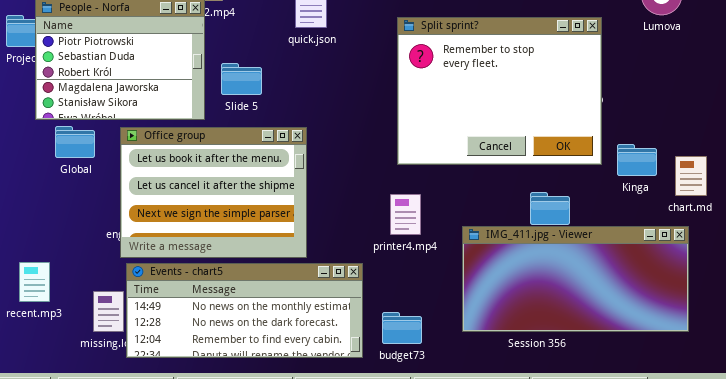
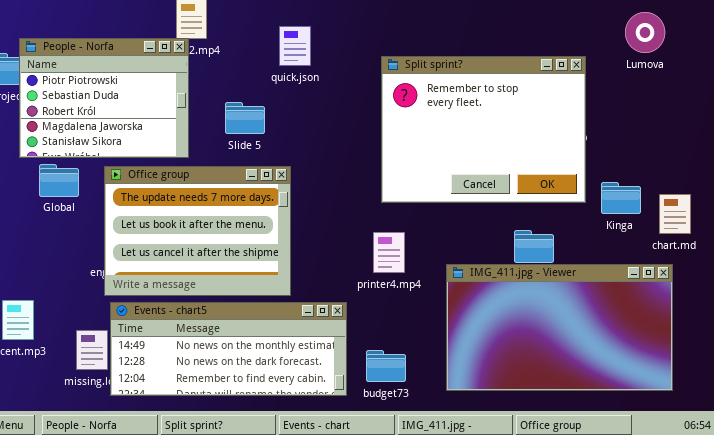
Slide 5: [221,63,262,95] -> [225,102,265,134], moved
Office group: [120,127,307,258] -> [104,166,291,296], scrolled up 1 row
IMG_411.jpg - Viewer: [462,226,689,332] -> [446,264,673,391], resized

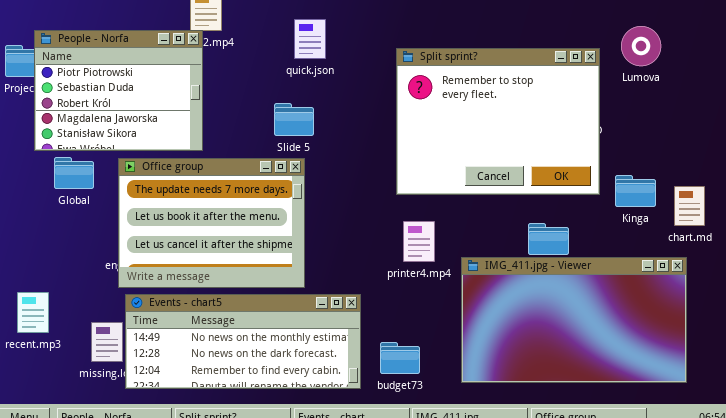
Lumova: [625,12,665,53] -> [621,26,661,66], moved
Slide 5: [225,102,265,134] -> [274,103,314,136], moved
printer4.mp4: [373,232,405,273] -> [403,221,435,262], moved

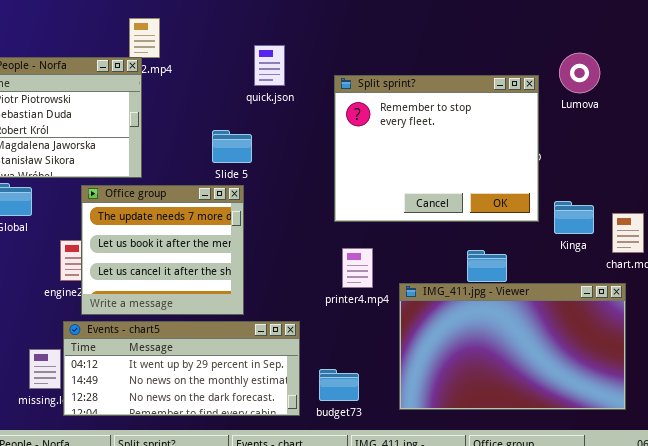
quick.json: [294,19,326,59] -> [254,45,285,86], moved
Office group: [118,158,305,288] -> [81,185,244,315], resized
Events - chart5: [125,294,361,389] -> [63,321,300,416], scrolled up 1 row

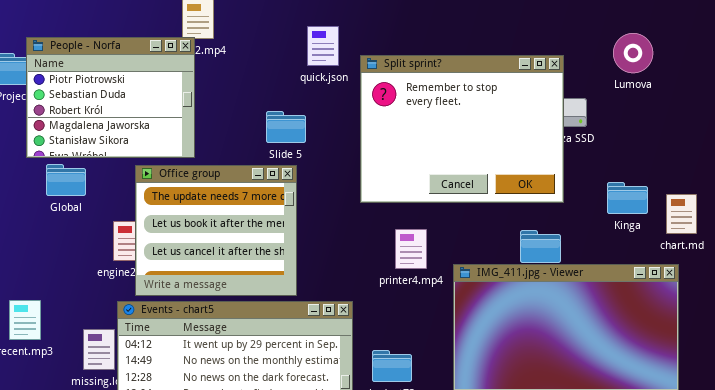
Split sprint?: [334,75,539,222] -> [360,55,564,203], moved

